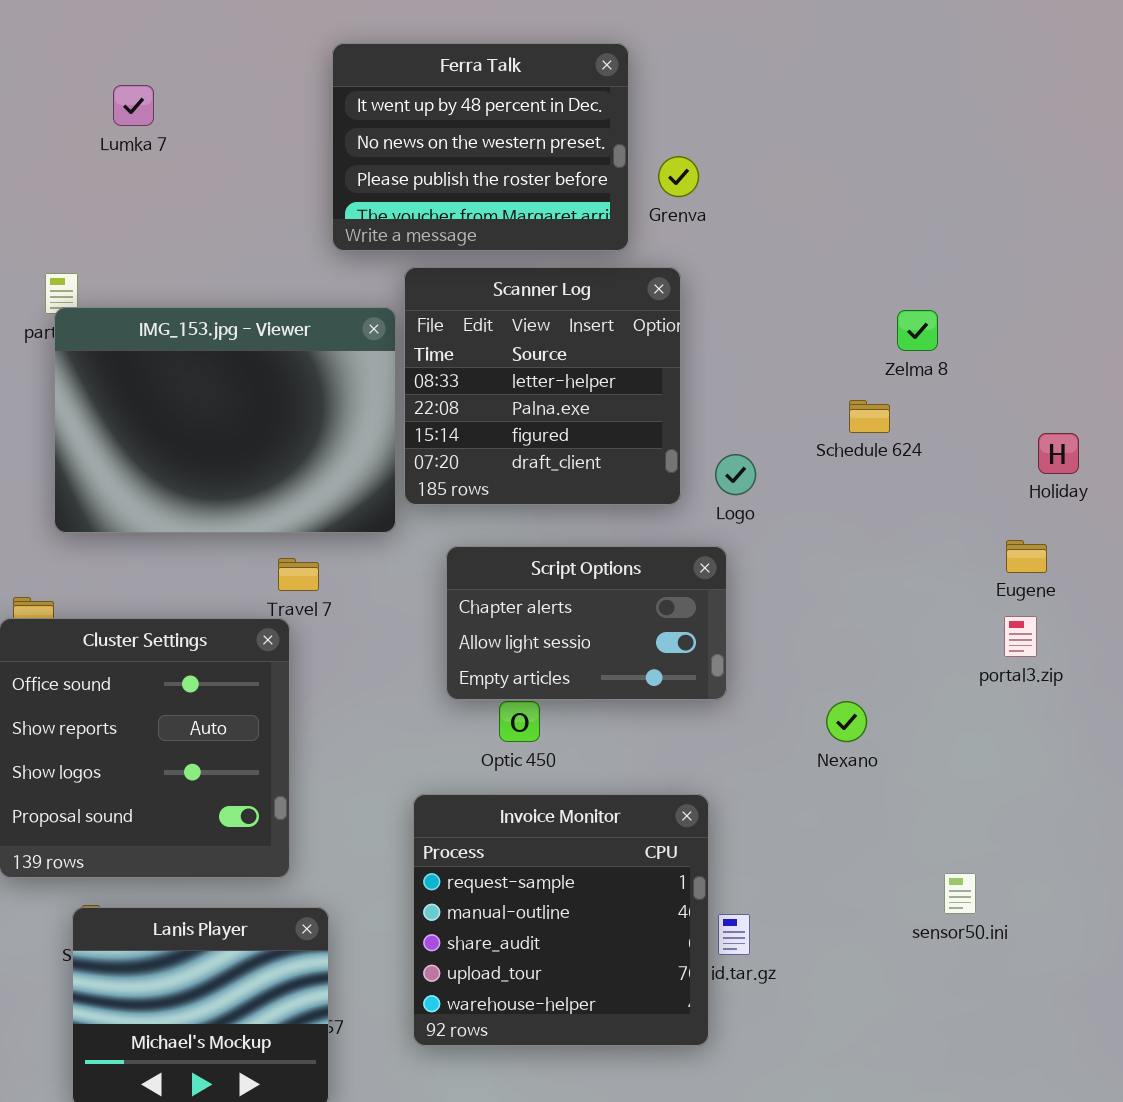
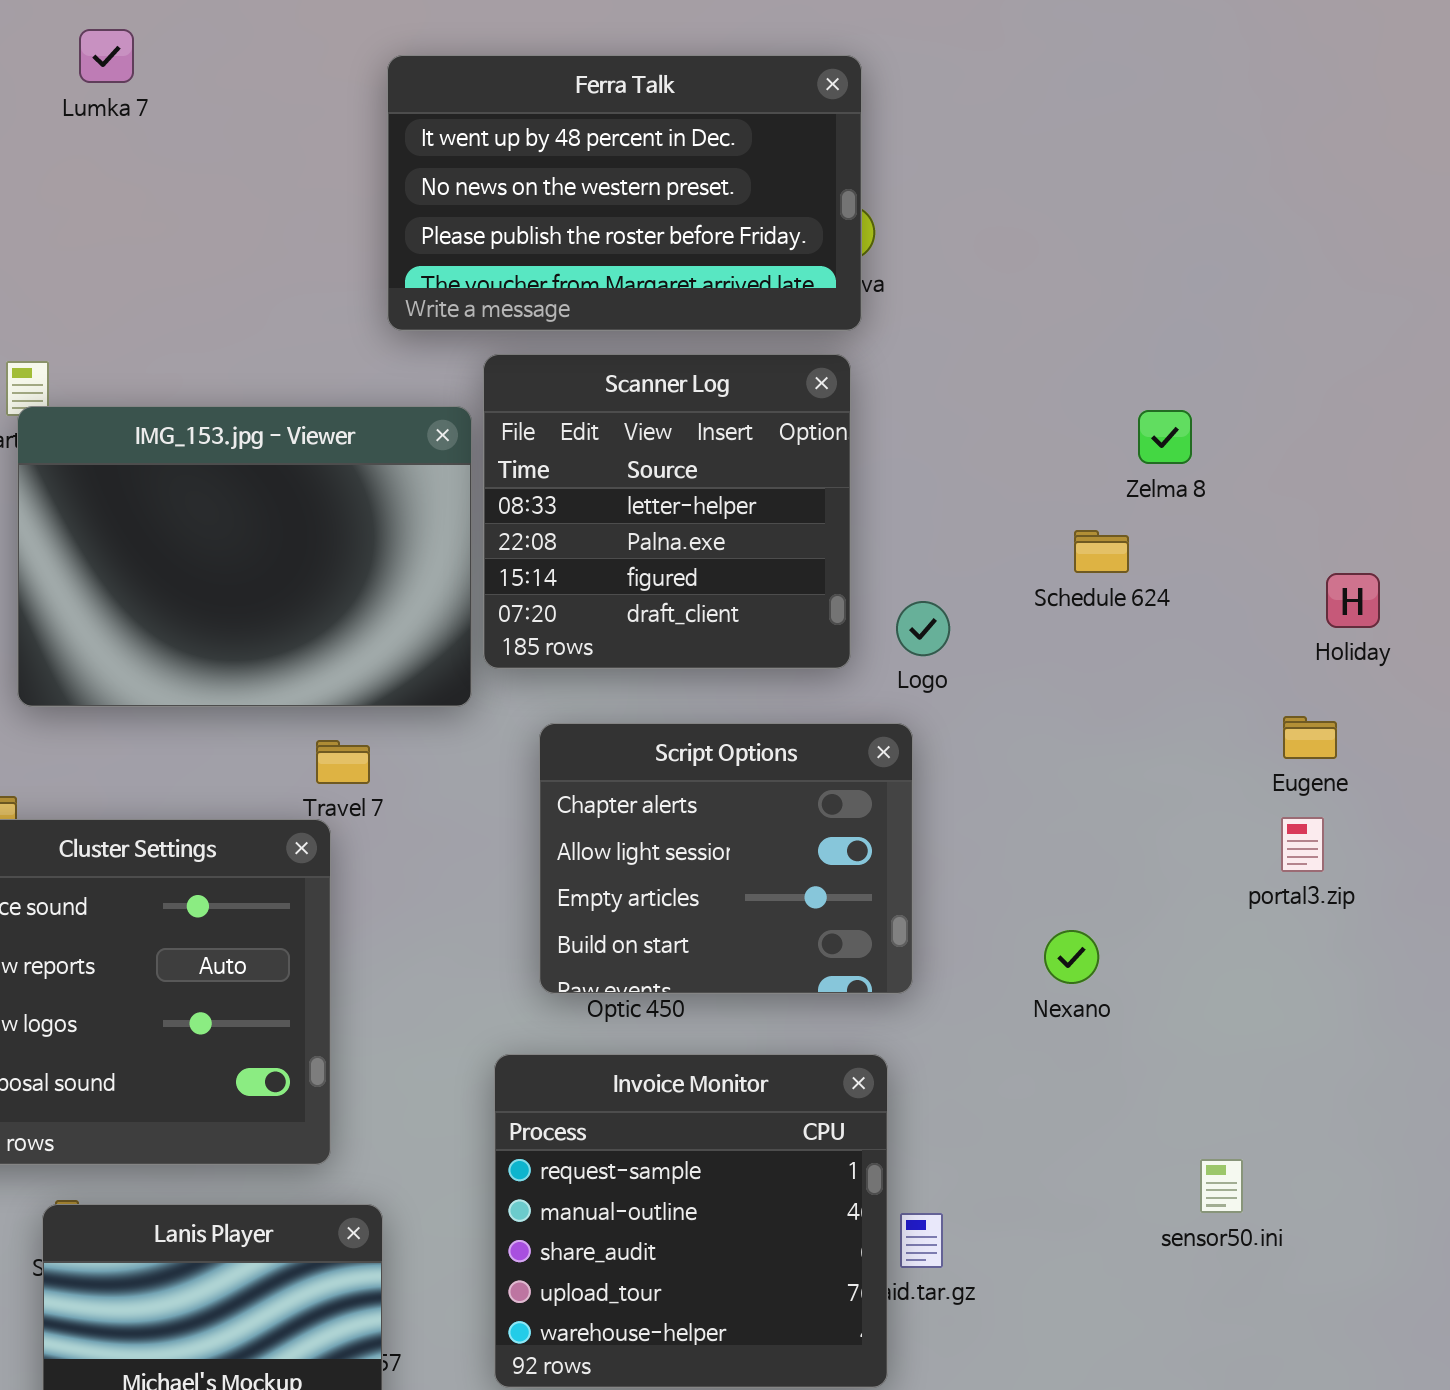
Ferra Talk: [332,43,629,251] -> [387,55,862,331], resized
Lumka 7: [113,85,154,126] -> [79,29,134,83], moved
Script Options: [446,546,727,700] -> [539,723,913,994], resized

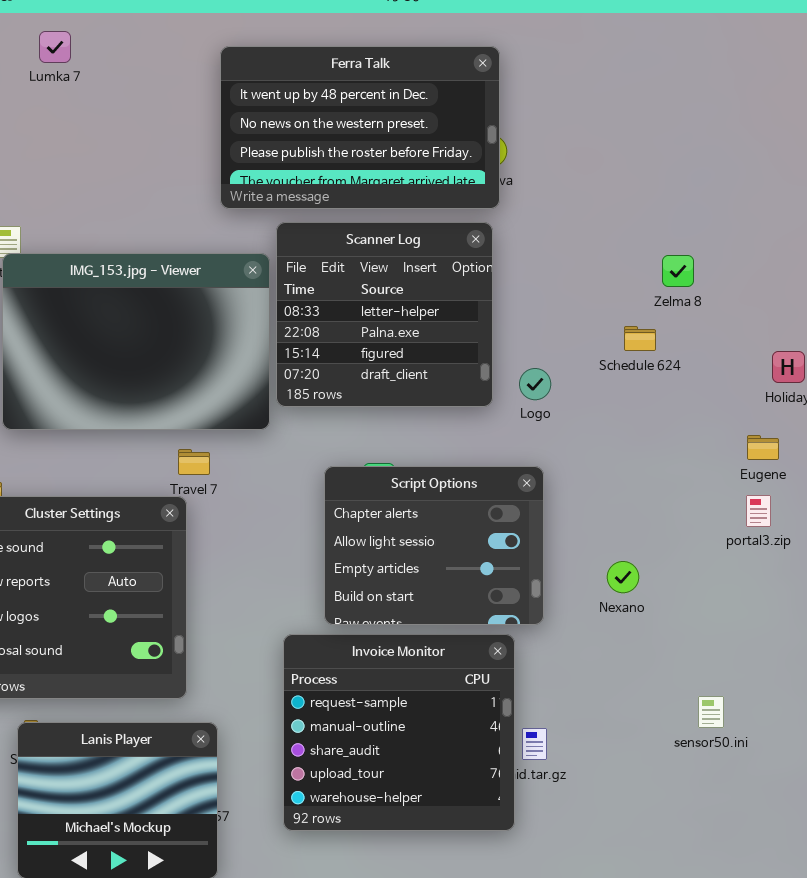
Script Options: [539,723,913,994] -> [324,466,544,625], moved

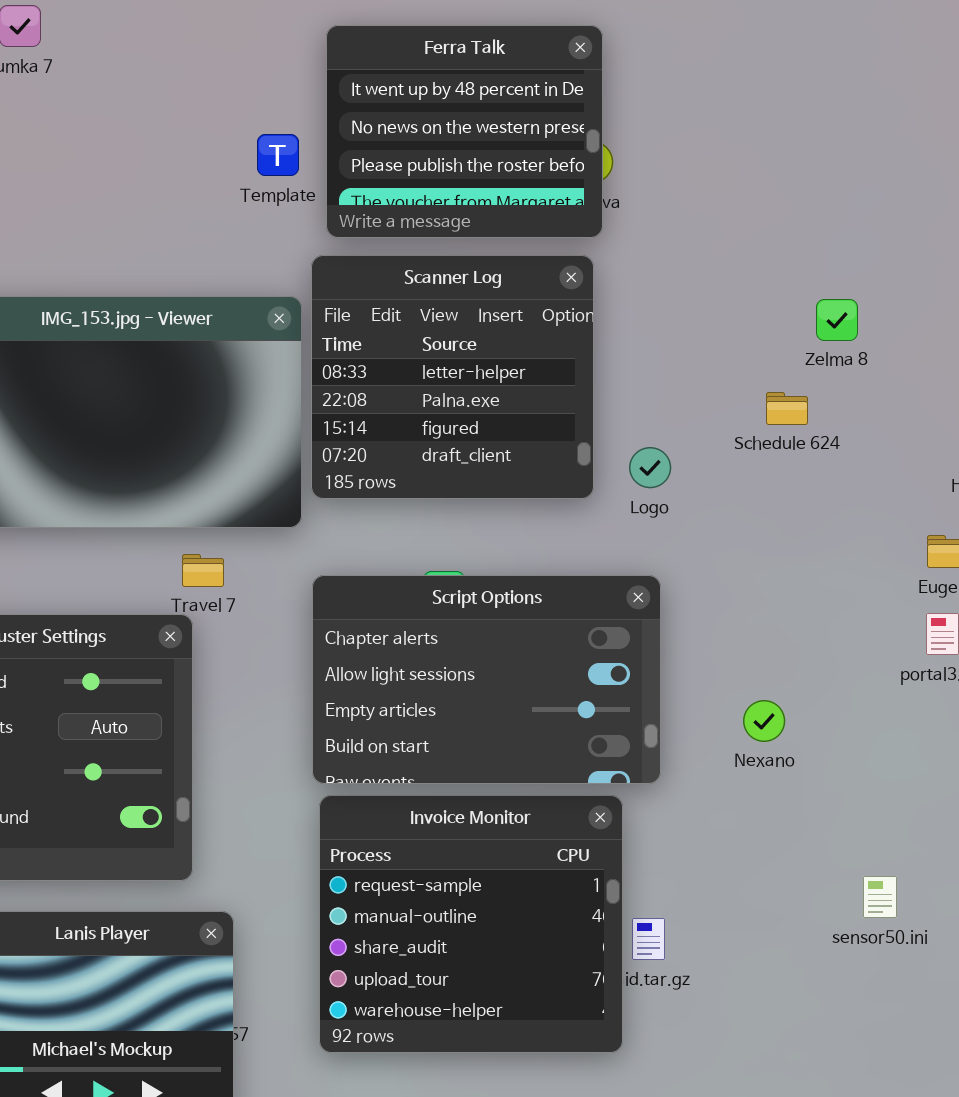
Ferra Talk: [220,46,500,209] -> [326,25,603,238], resized
Script Options: [324,466,544,625] -> [312,575,661,784], resized

